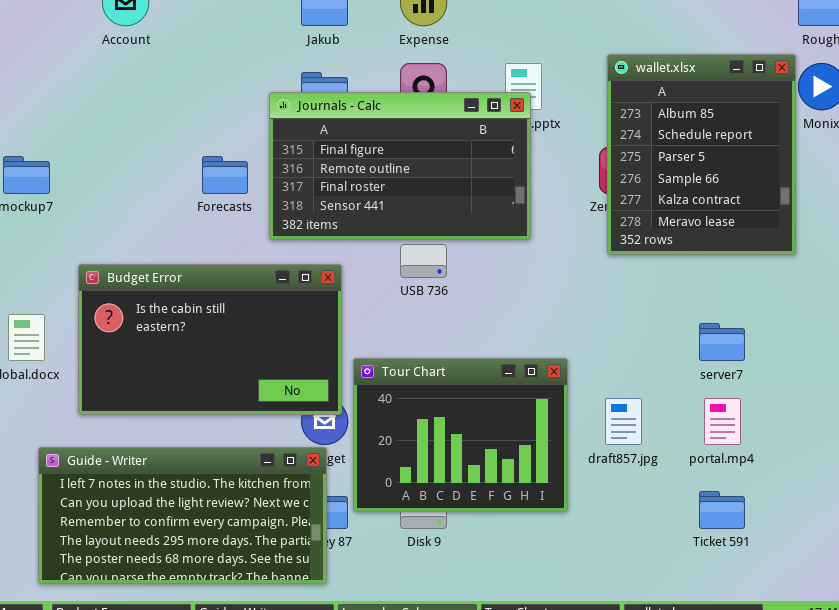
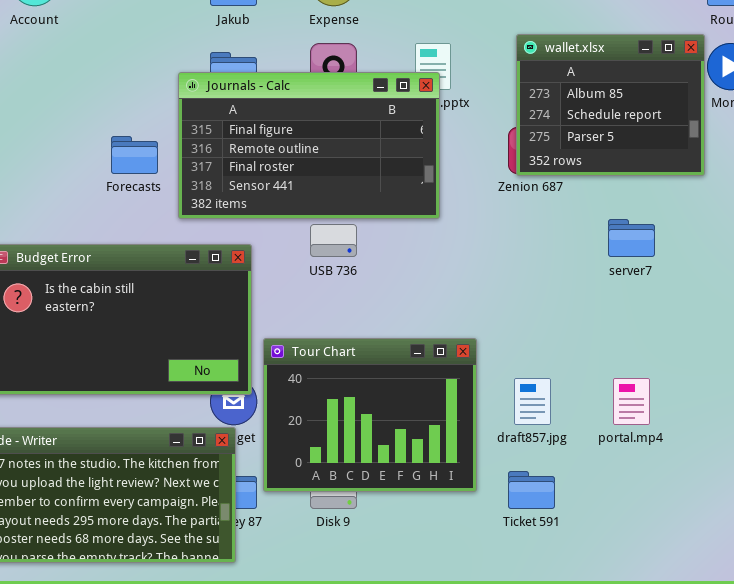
wallet.xlsx: [607,54,796,255] -> [516,34,705,176], resized
server7: [699,323,745,361] -> [608,219,655,257], moved
Ticket 591: [699,491,745,529] -> [508,471,555,509], moved

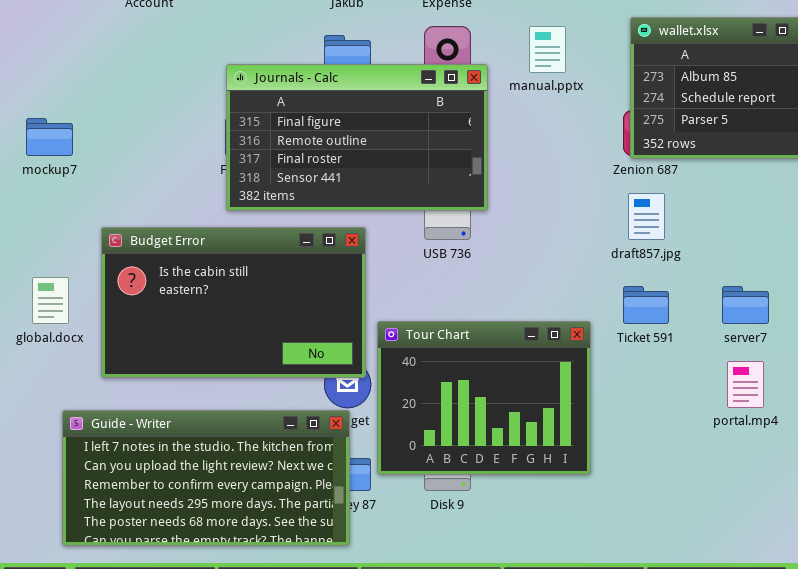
Journals - Calc: [178,72,440,219] -> [226,64,488,211], moved
server7: [608,219,655,257] -> [722,286,769,324], moved
draft857.jpg: [514,378,551,425] -> [628,193,665,240], moved
Ticket 591: [508,471,555,509] -> [623,286,669,324], moved

